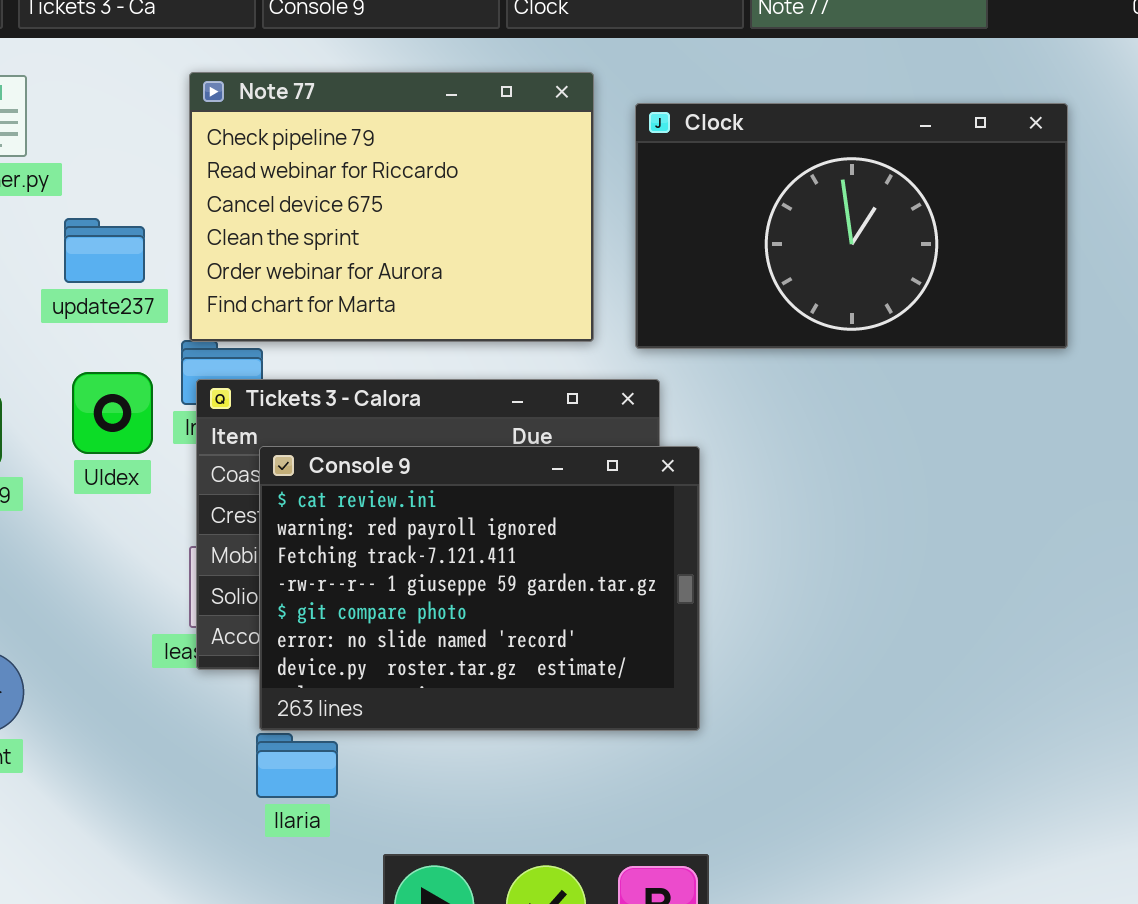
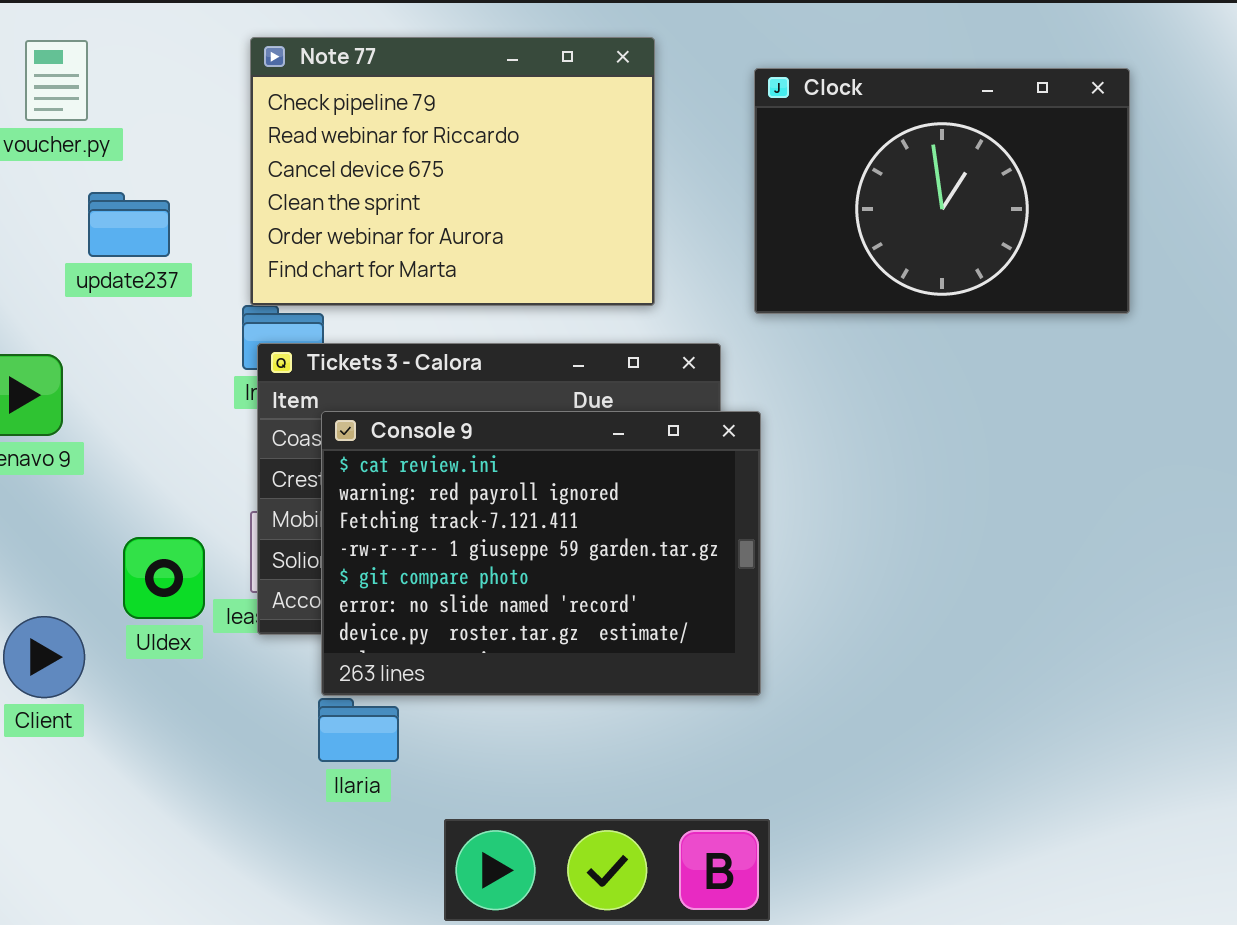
Clock: [635,103,1068,349] -> [754,68,1130,314], resized
update237: [64,218,145,283] -> [88,192,170,257], moved
Uldex: [72,372,153,454] -> [123,537,205,619], moved

